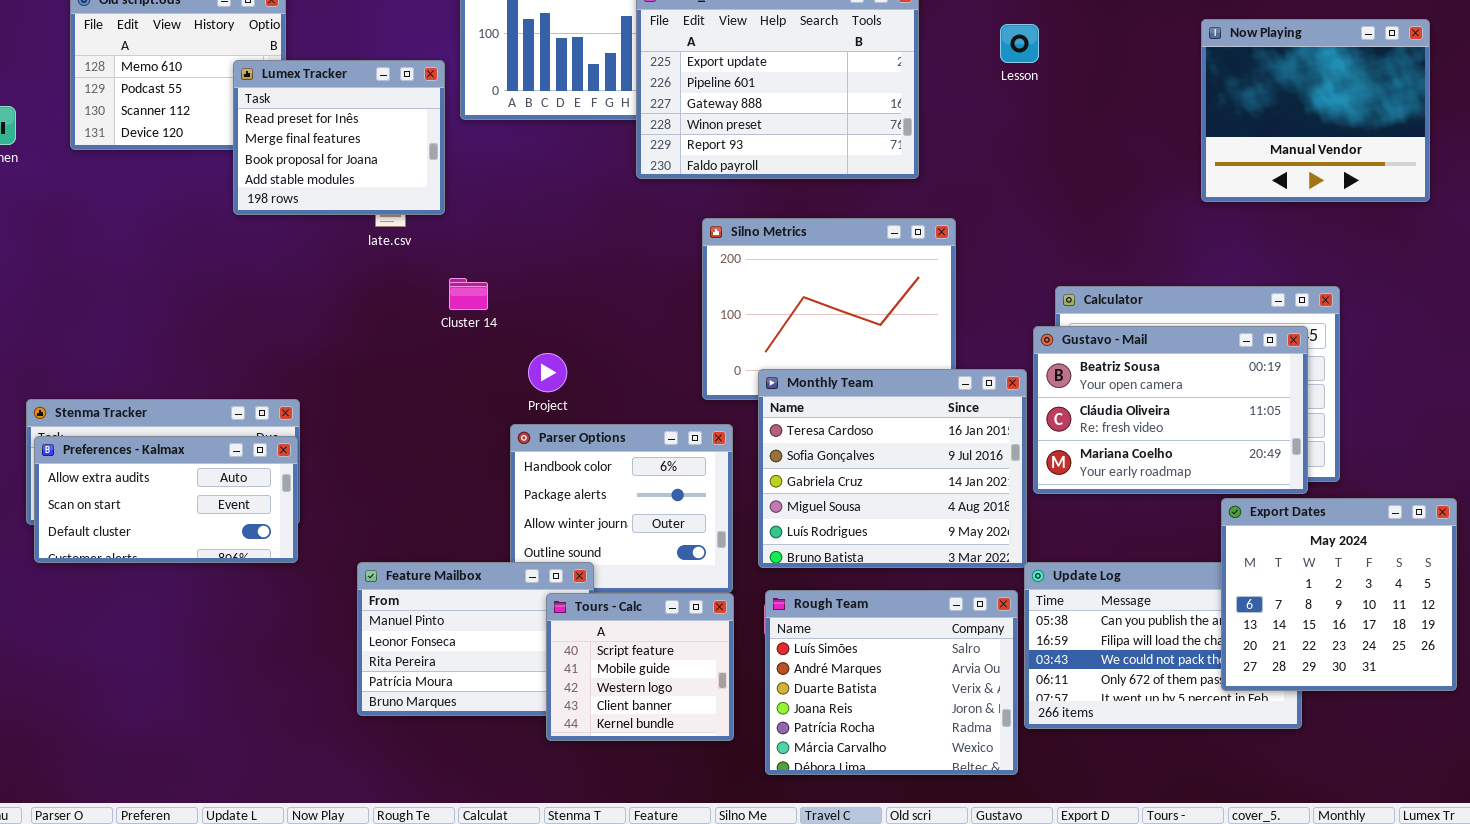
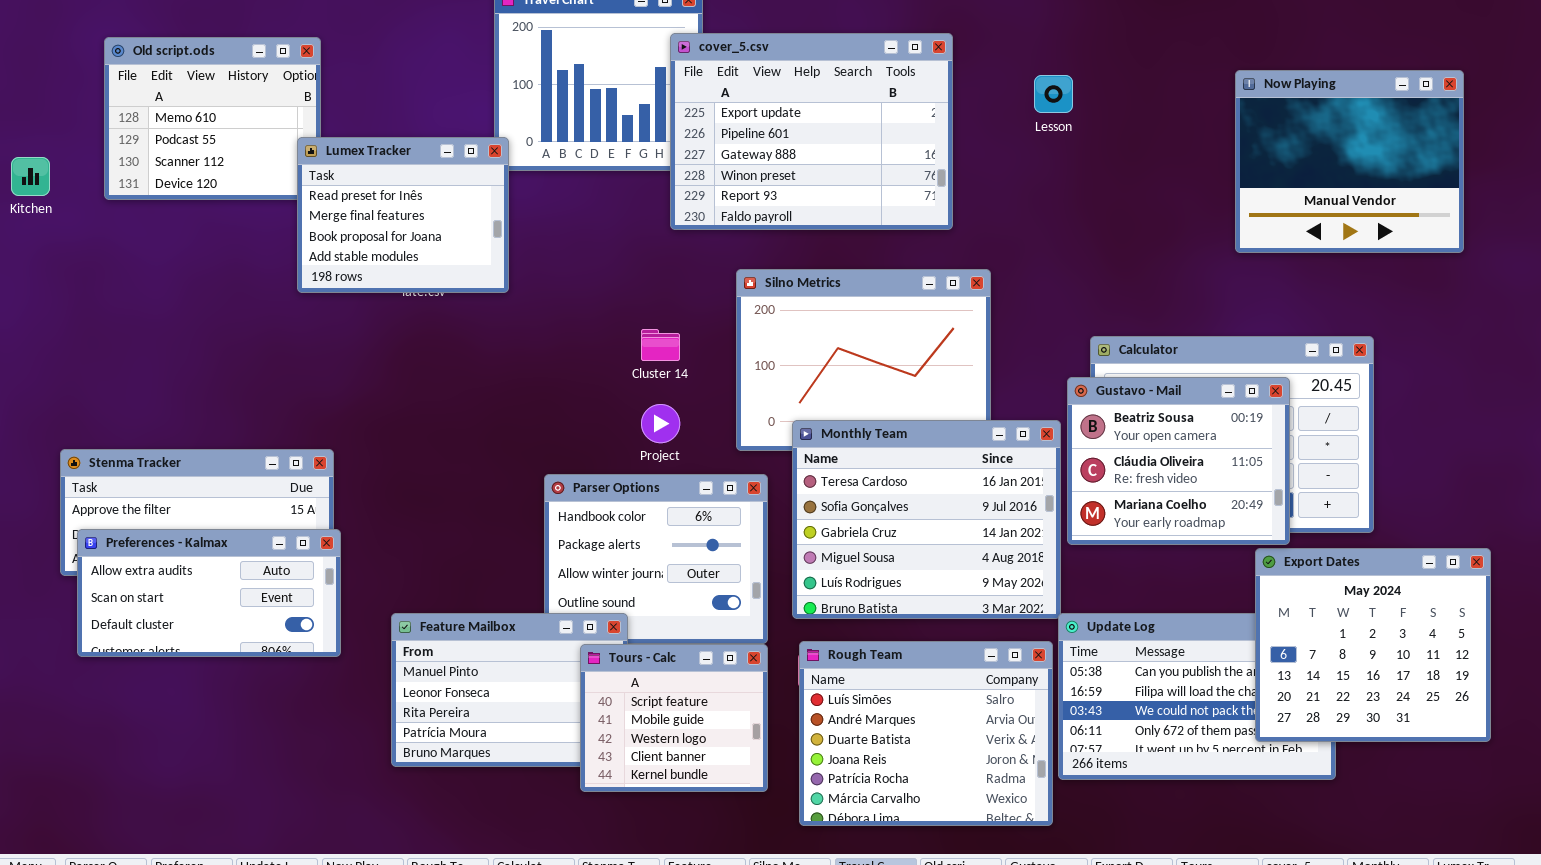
Lumex Tracker: [233,60,445,215] -> [297,137,509,293], moved
Cluster 14: [449,278,488,310] -> [641,329,680,361], moved
Gustavo - Mail: [1033,326,1308,494] -> [1067,377,1290,545], resized
Project: [528,353,567,392] -> [641,404,680,443], moved
Preferences - Kalmax: [34,436,298,563] -> [77,529,341,657], moved

